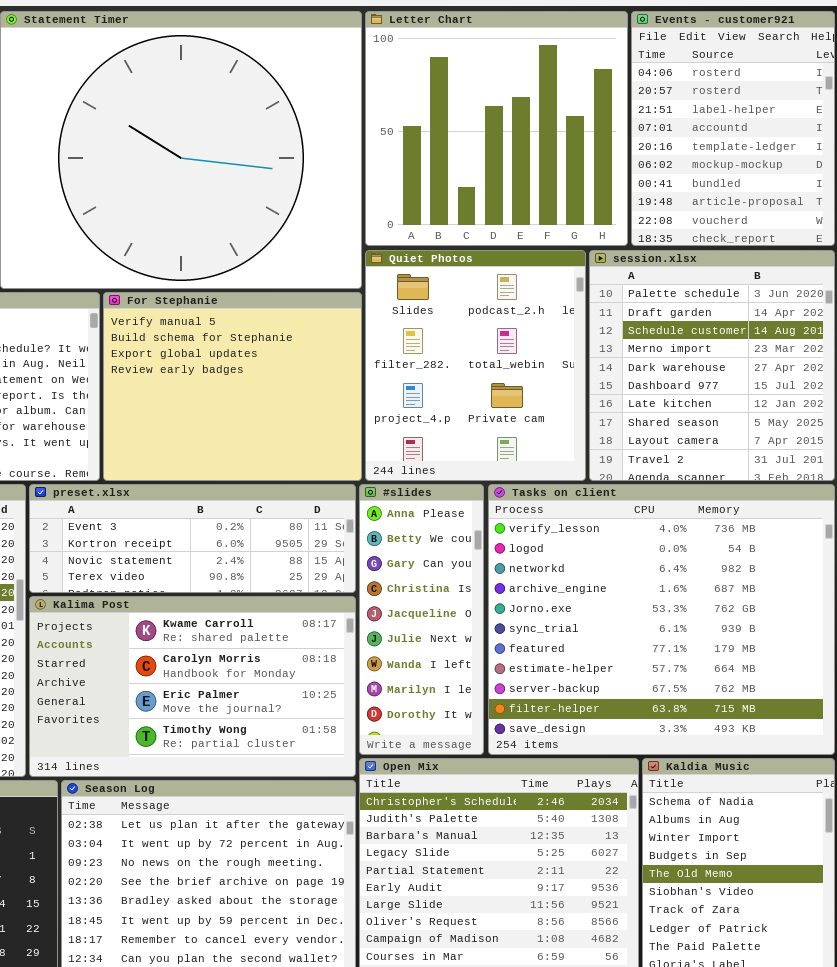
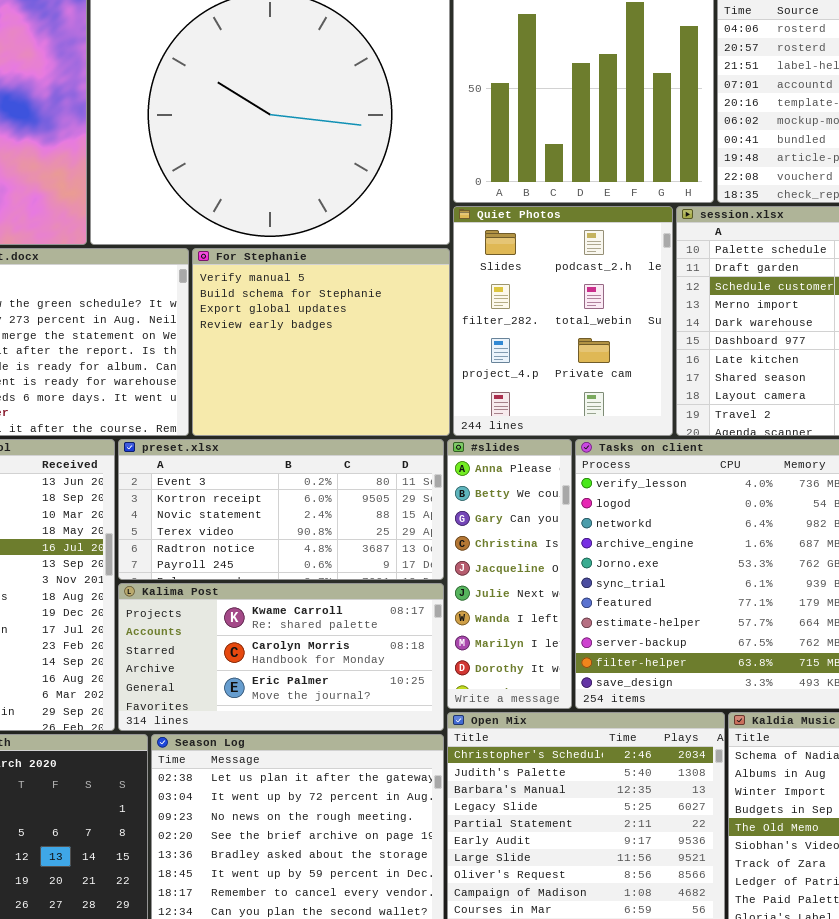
preset.xlsx: [29,484,356,593] -> [118,439,444,580], resized
Kalima Post: [29,596,356,777] -> [118,583,444,731], resized

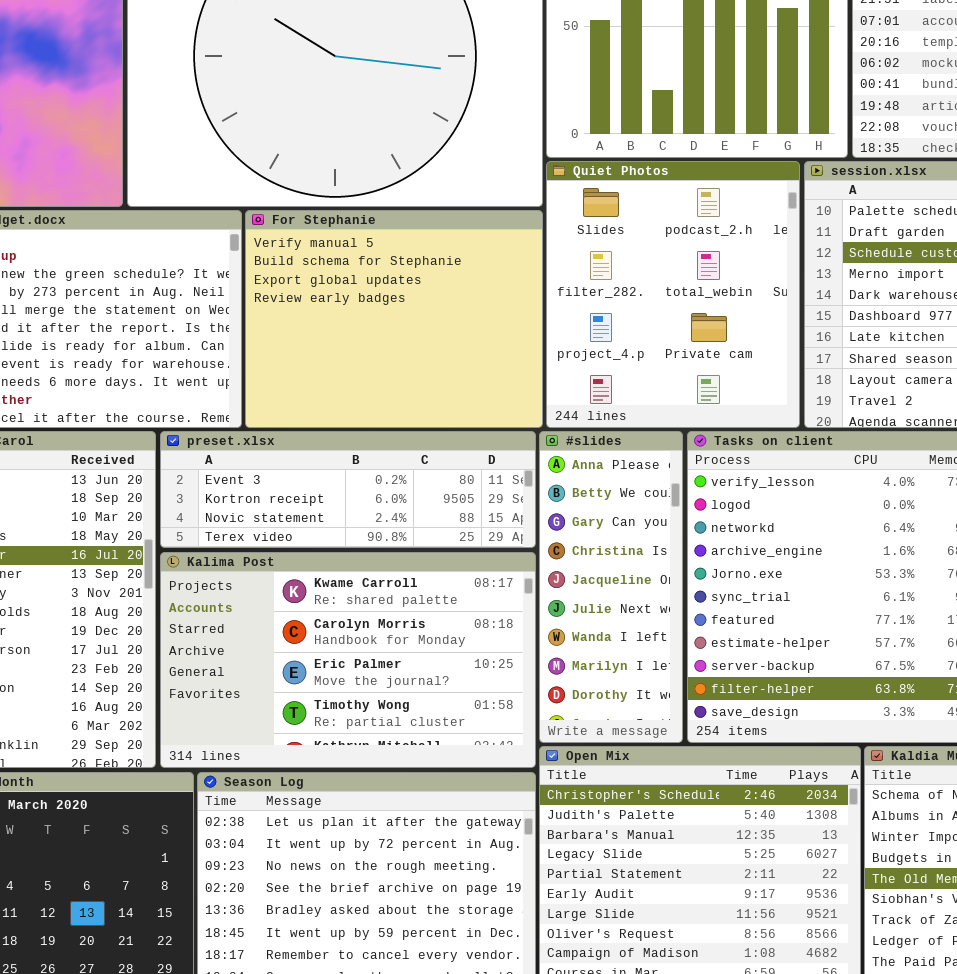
preset.xlsx: [118,439,444,580] -> [160,431,536,548], resized
Kalima Post: [118,583,444,731] -> [160,552,536,768], resized

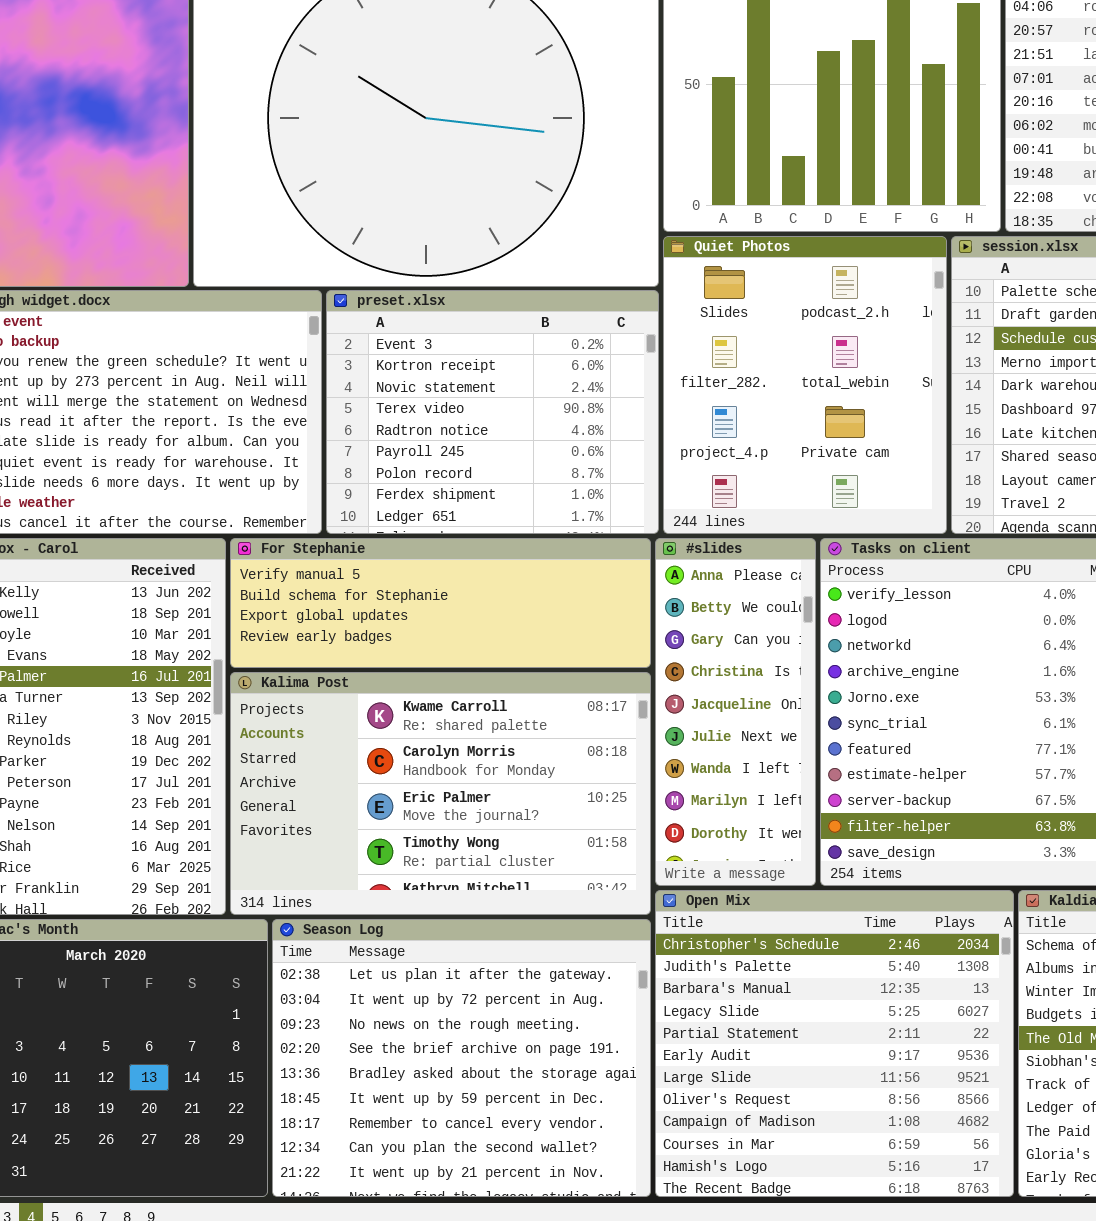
For Stephanie: [245,210,543,428] -> [230,538,651,668], moved, resized
preset.xlsx: [160,431,536,548] -> [326,290,659,534], moved, resized

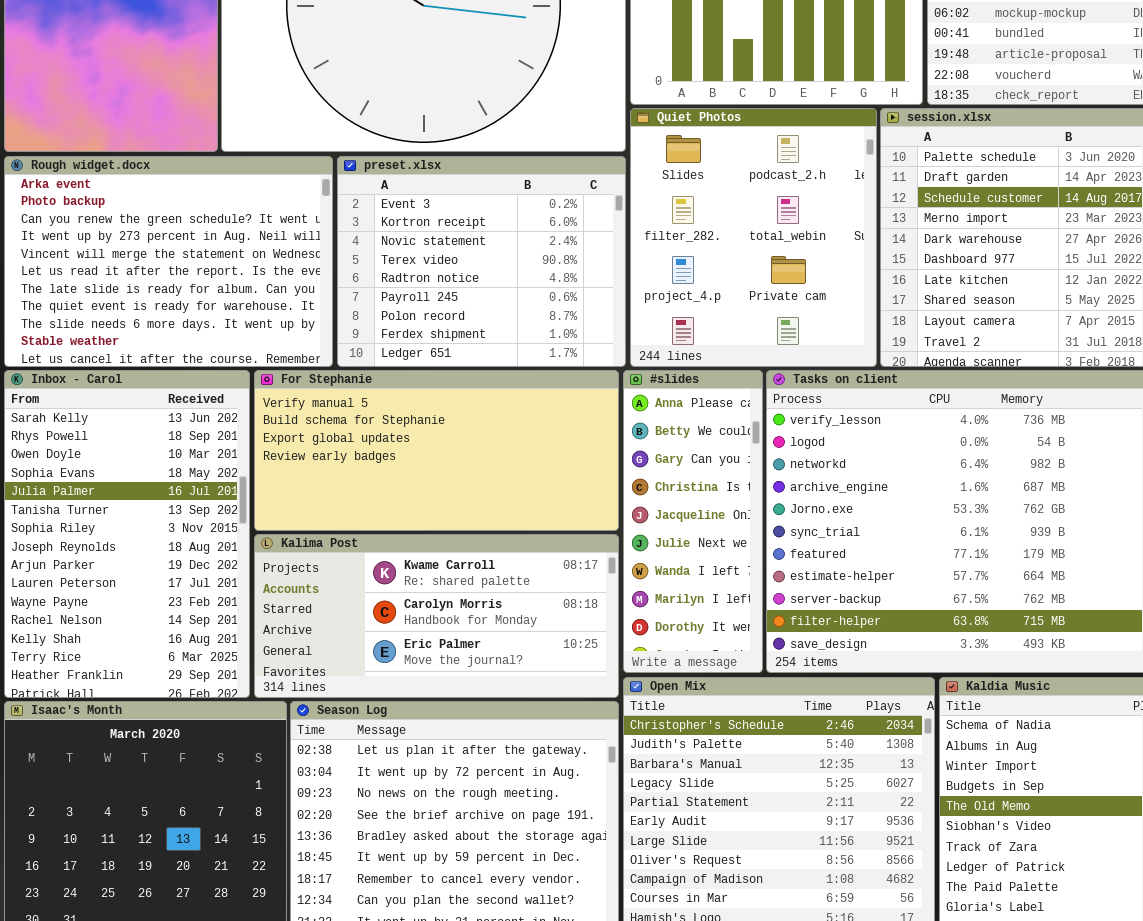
For Stephanie: [230,538,651,668] -> [254,370,619,531], resized
Kalima Post: [230,672,651,915] -> [254,534,619,698], resized

